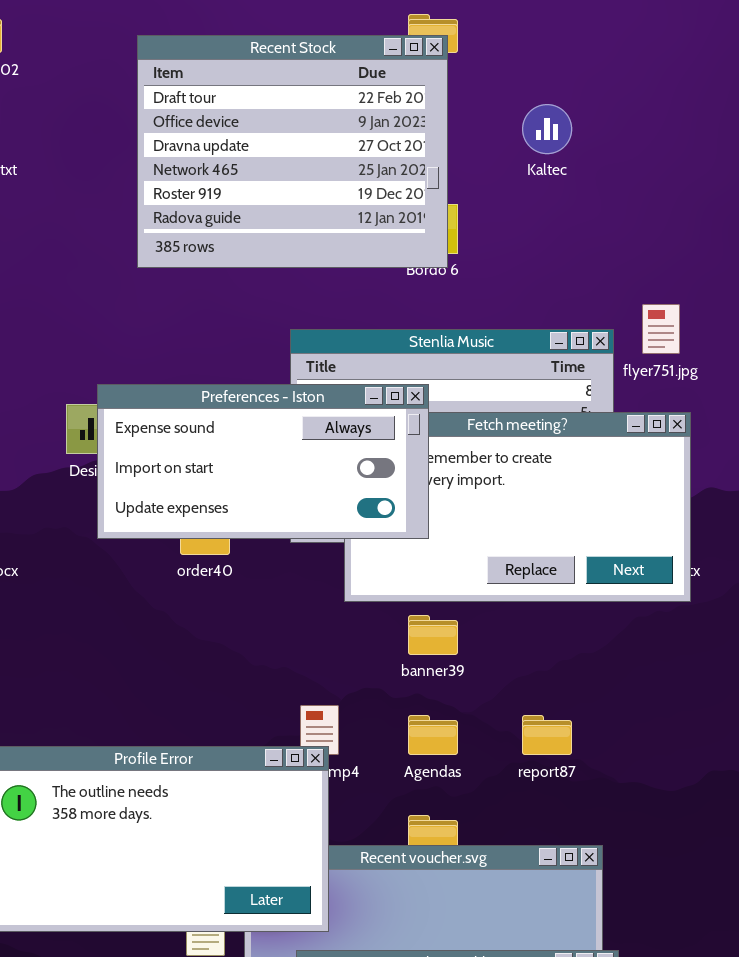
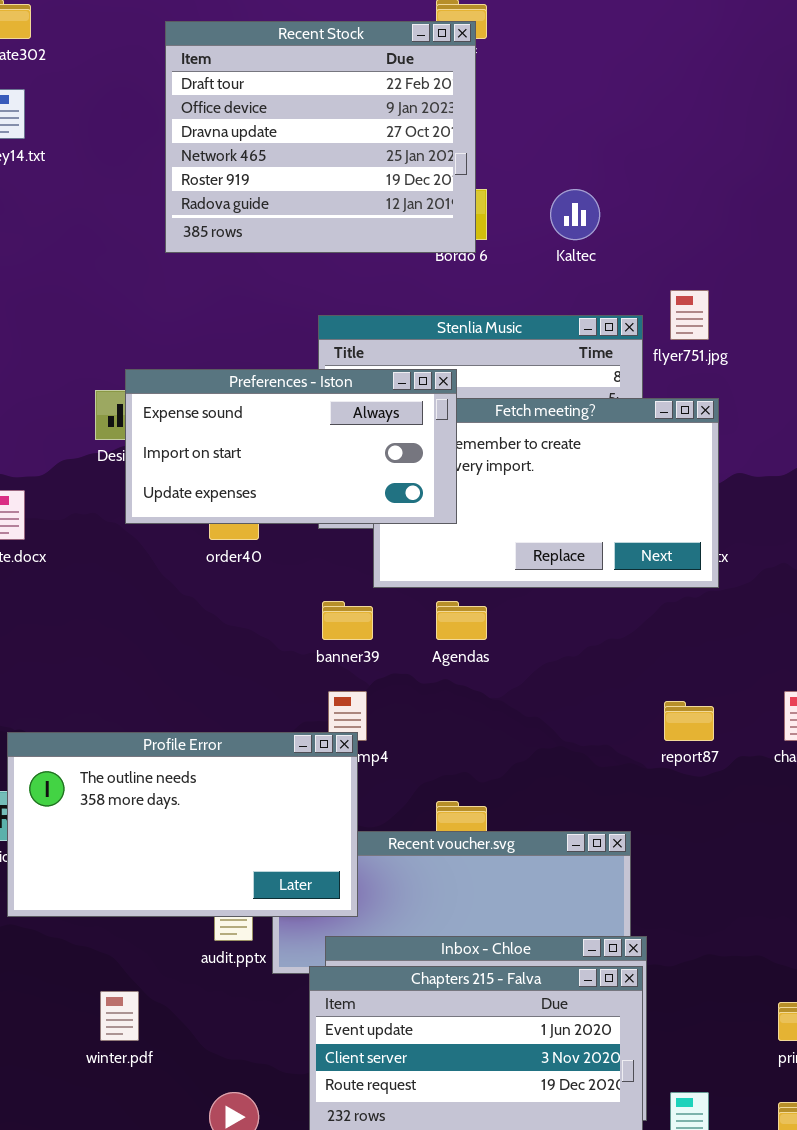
Kaltec: [522,104,572,154] -> [550,189,600,240], moved
banner39: [408,615,458,655] -> [322,601,373,640], moved
Agendas: [408,715,458,755] -> [436,601,487,640], moved
report87: [522,715,572,755] -> [664,701,714,741], moved

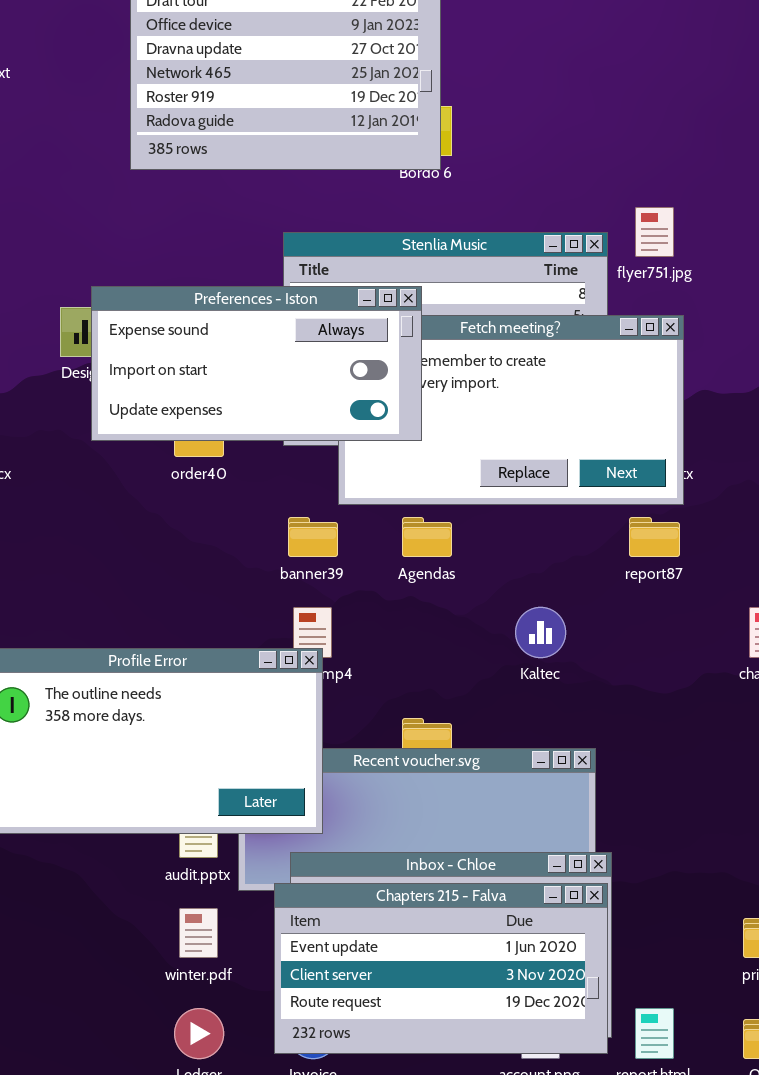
Kaltec: [550,189,600,240] -> [515,607,566,658], moved
report87: [664,701,714,741] -> [629,517,680,557], moved
winter.pdf: [100,991,139,1041] -> [179,908,218,958], moved

